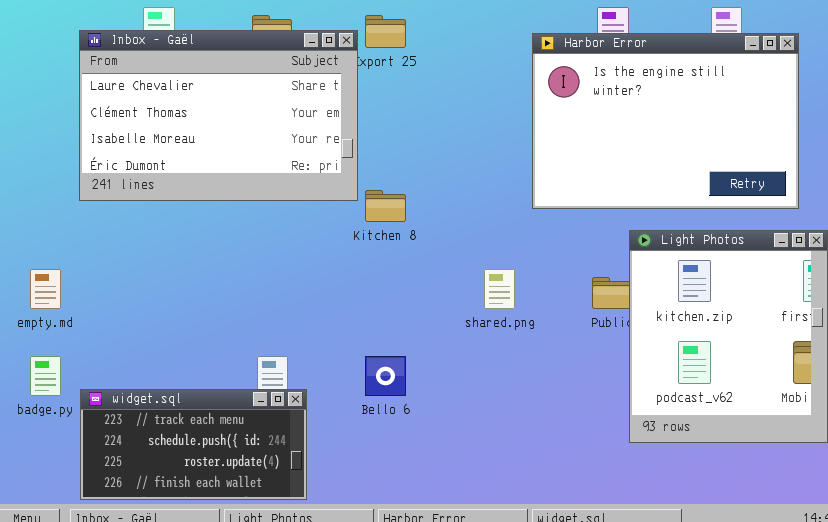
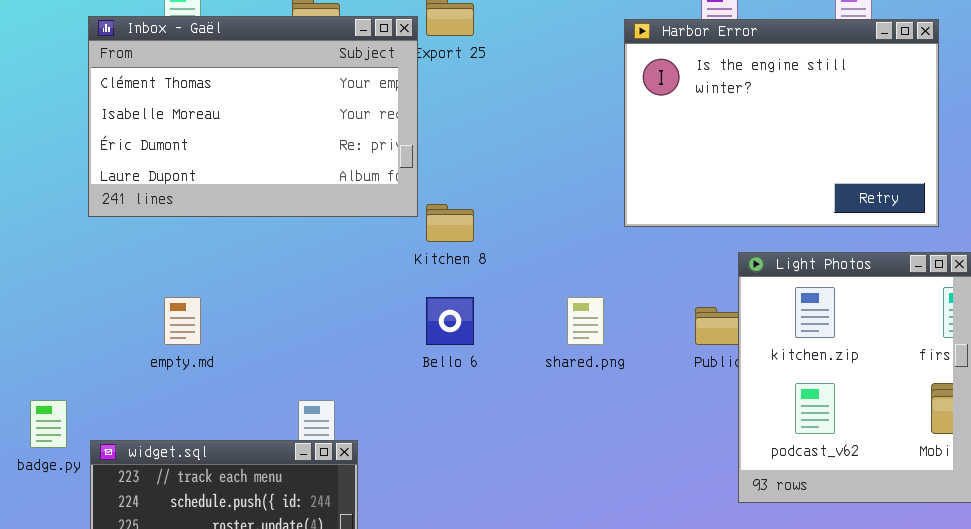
Inbox - Gaël: [79,30,358,201] -> [88,16,418,217], scrolled down 1 row
empty.md: [30,269,61,309] -> [164,297,201,345], moved
Bello 6: [365,356,406,396] -> [426,297,474,345], moved

